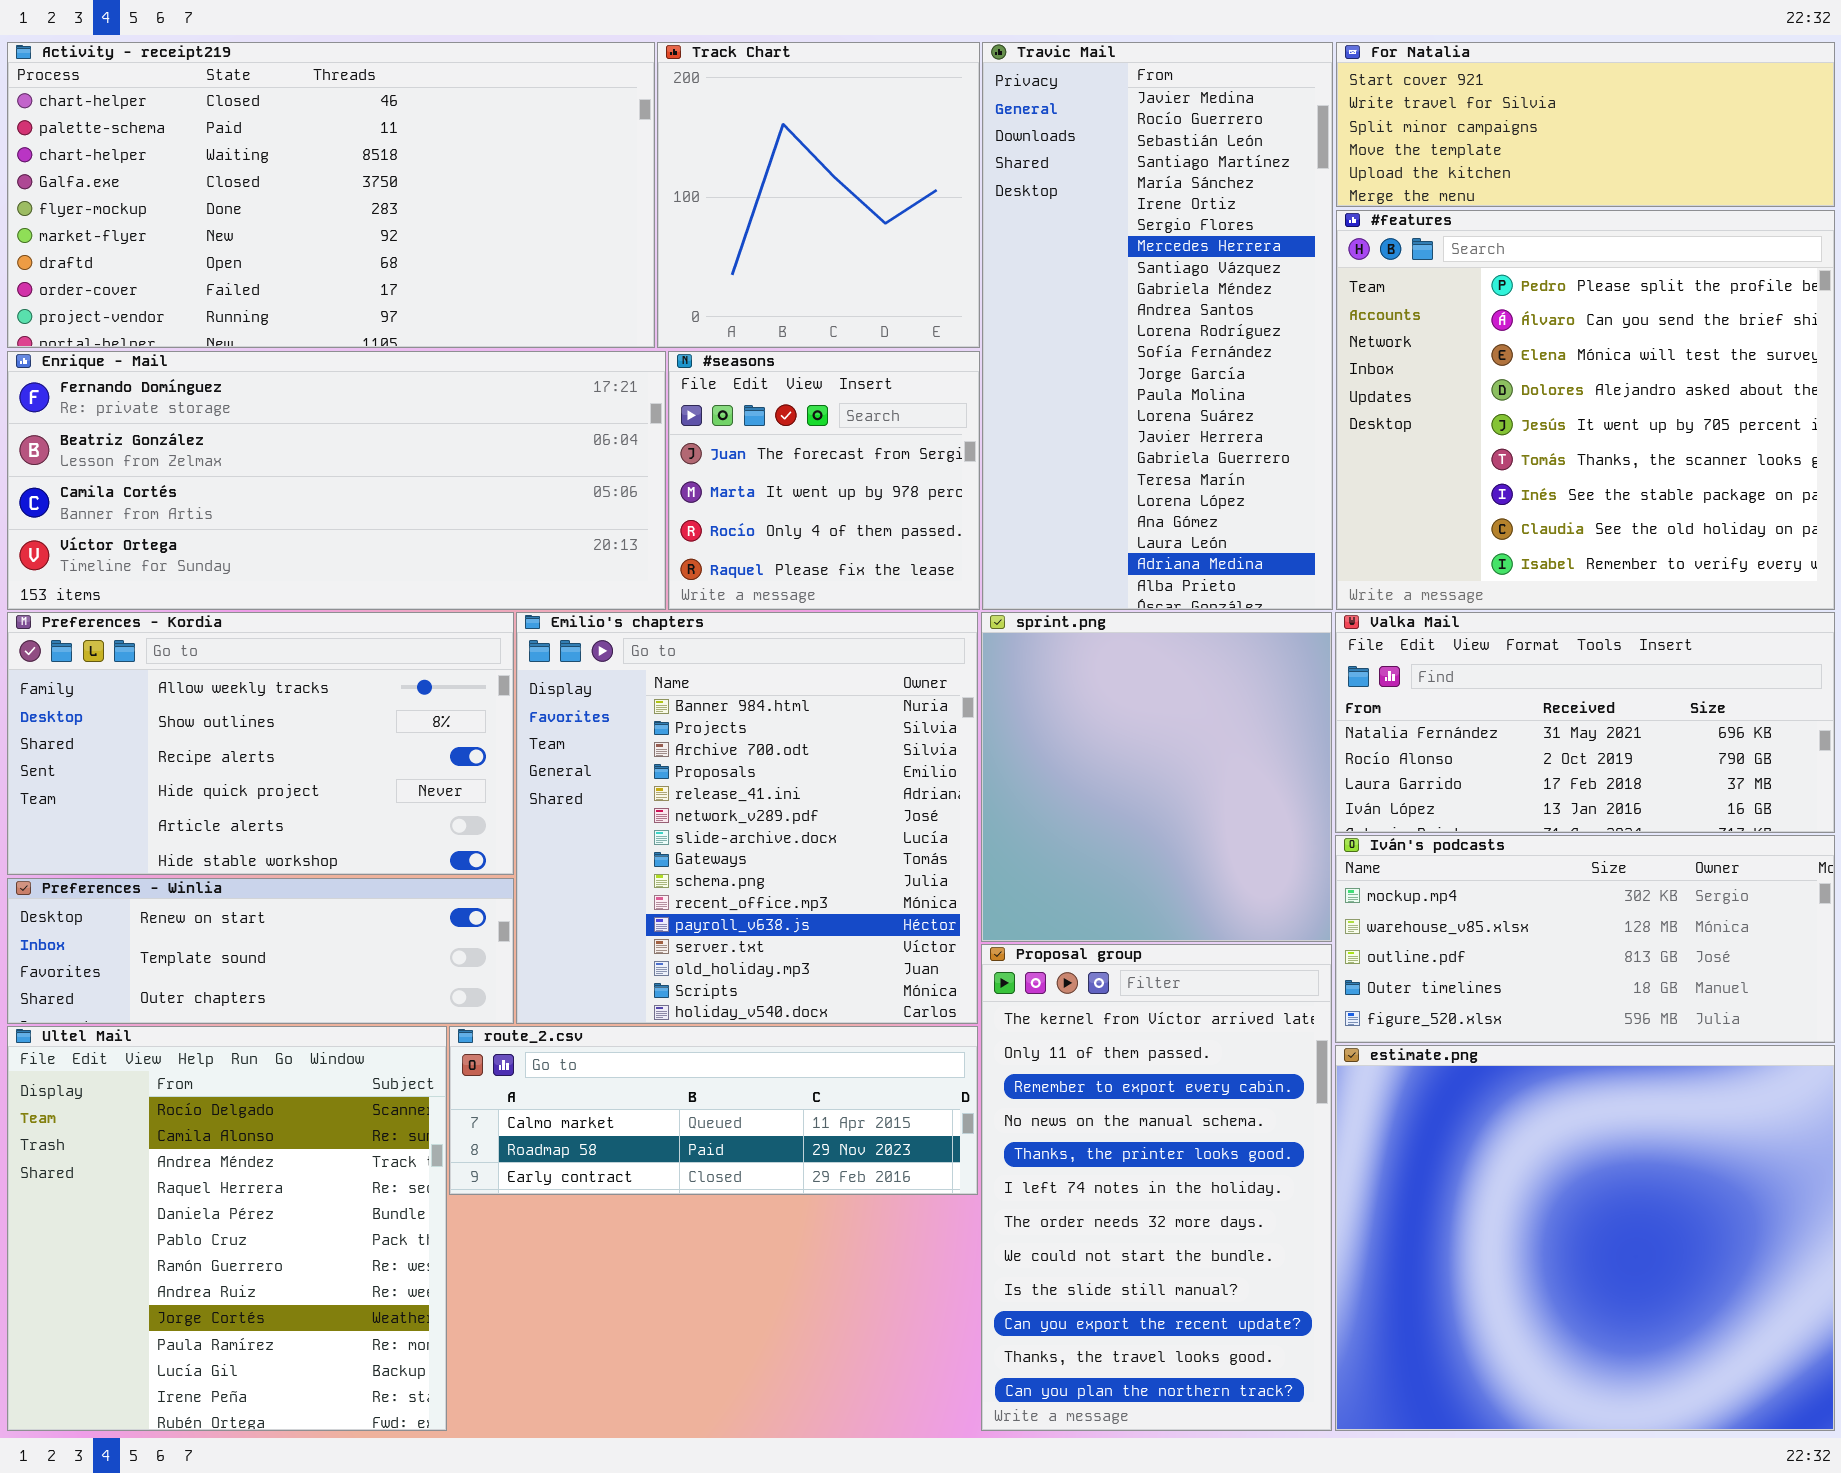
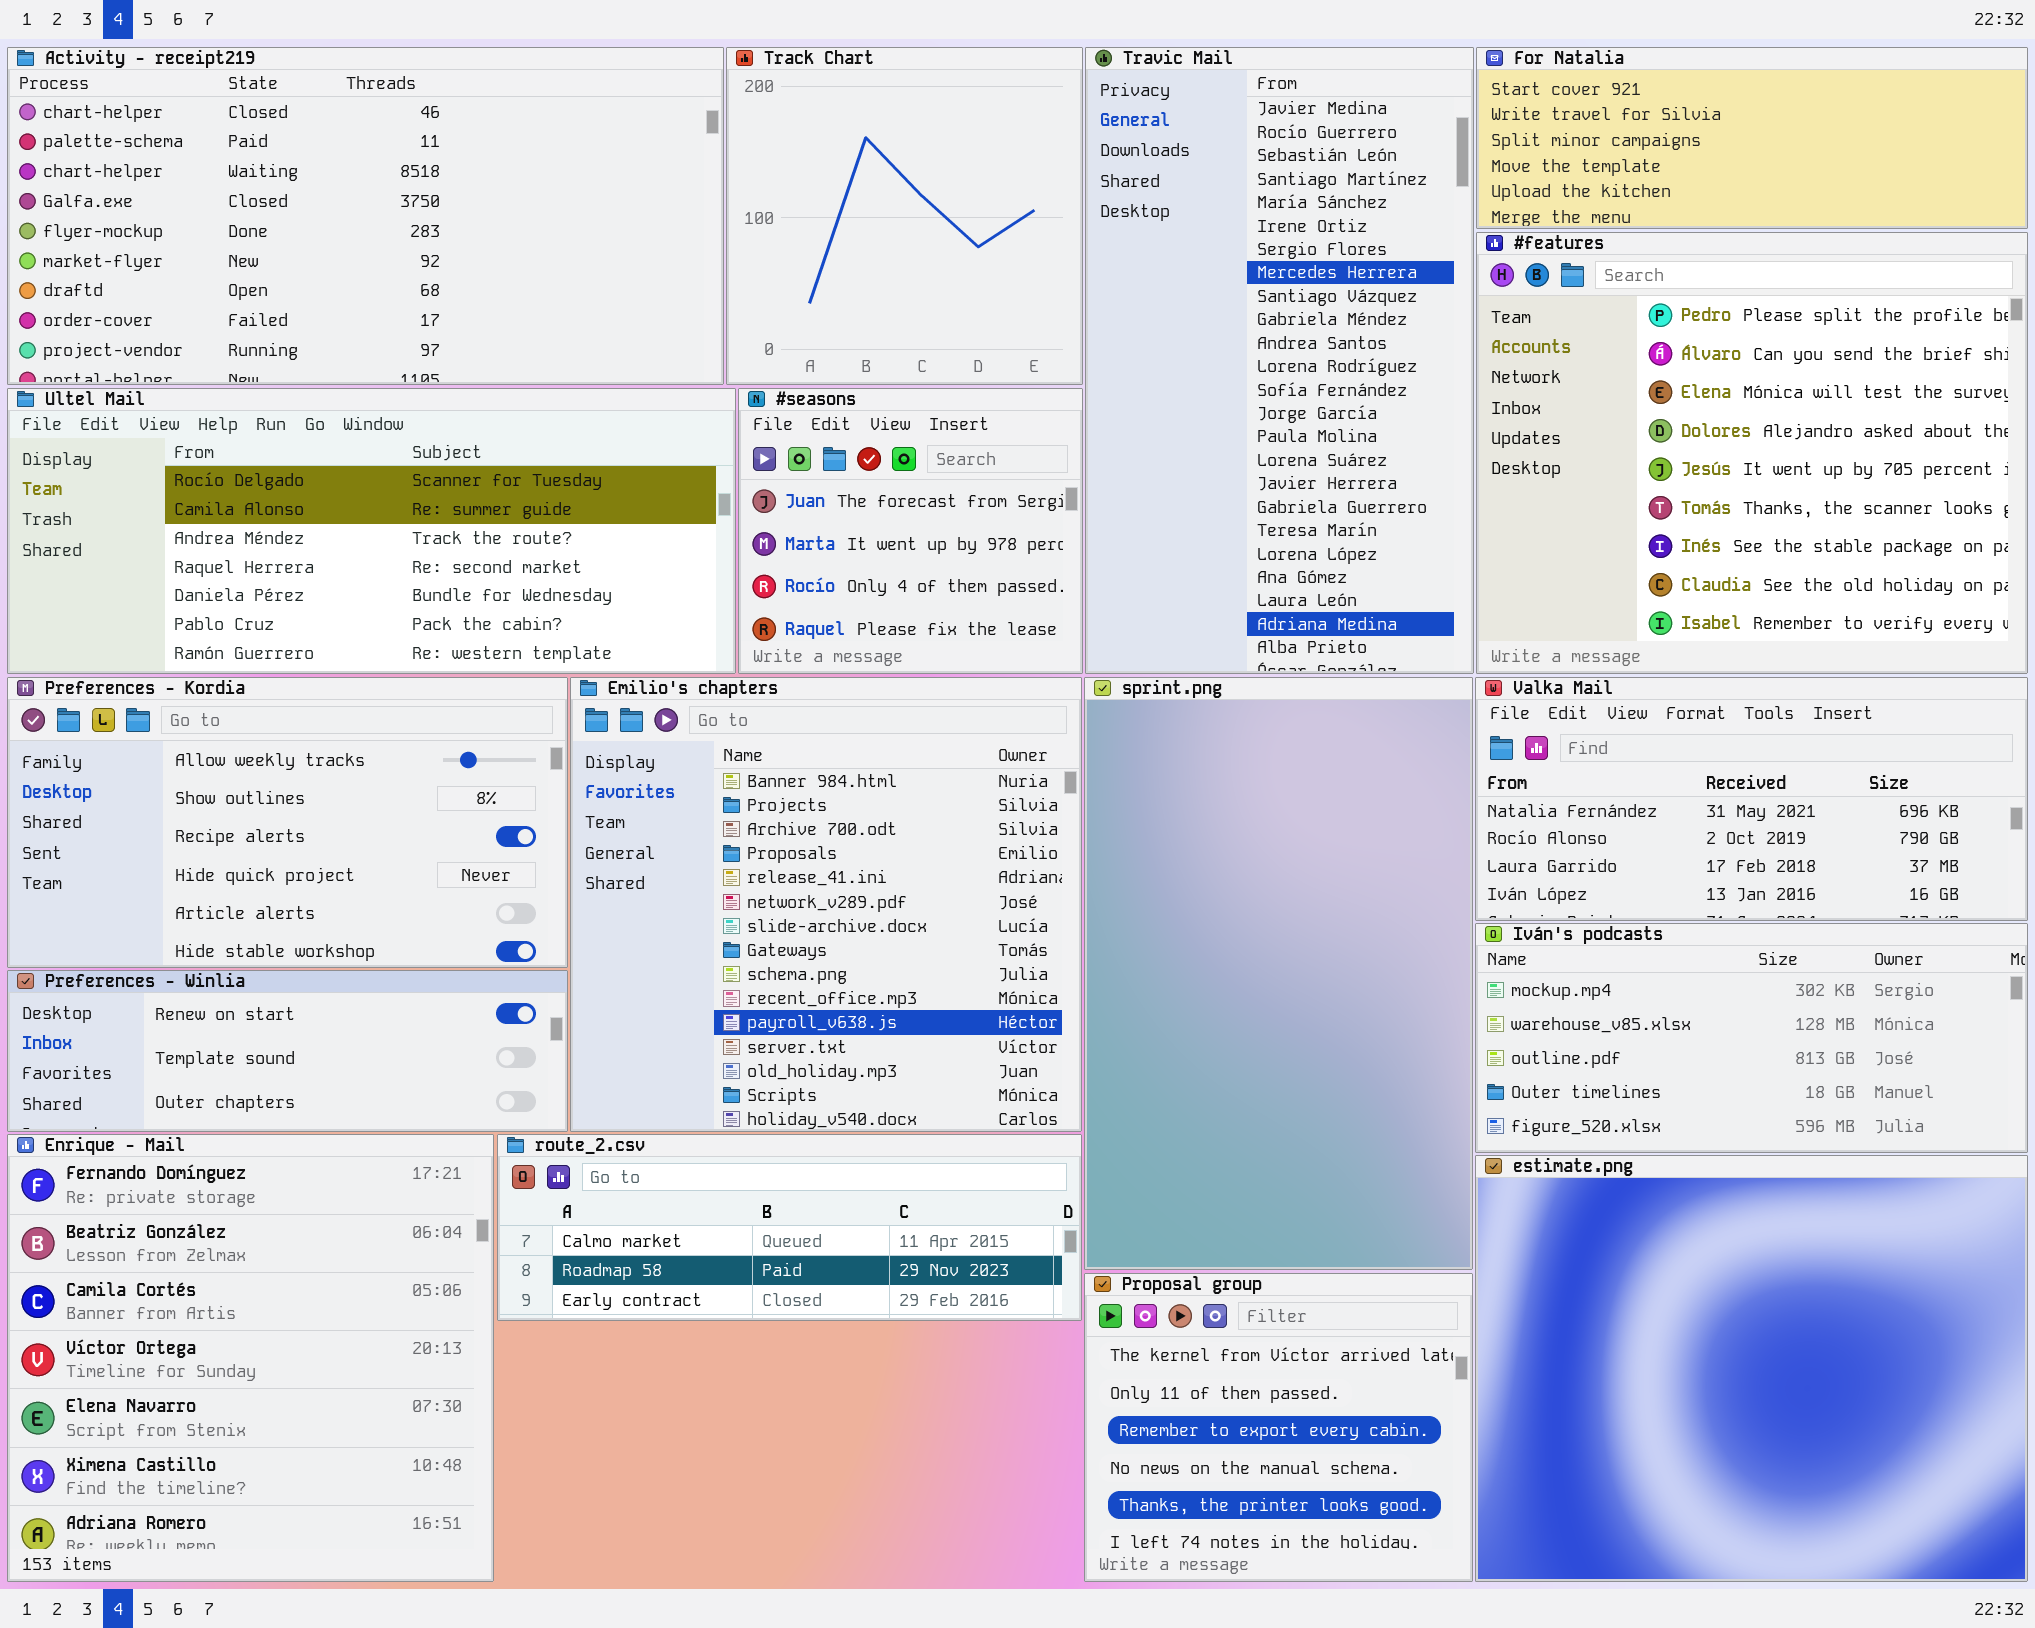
Enrique - Mail: [7,351,666,610] -> [7,1134,494,1582], moved, resized
sprint.png: [981,612,1332,942] -> [1084,677,1473,1270], resized
Proposal group: [981,944,1332,1431] -> [1084,1273,1473,1582], resized
Ultel Mail: [7,1026,447,1431] -> [7,388,736,674], moved, resized

